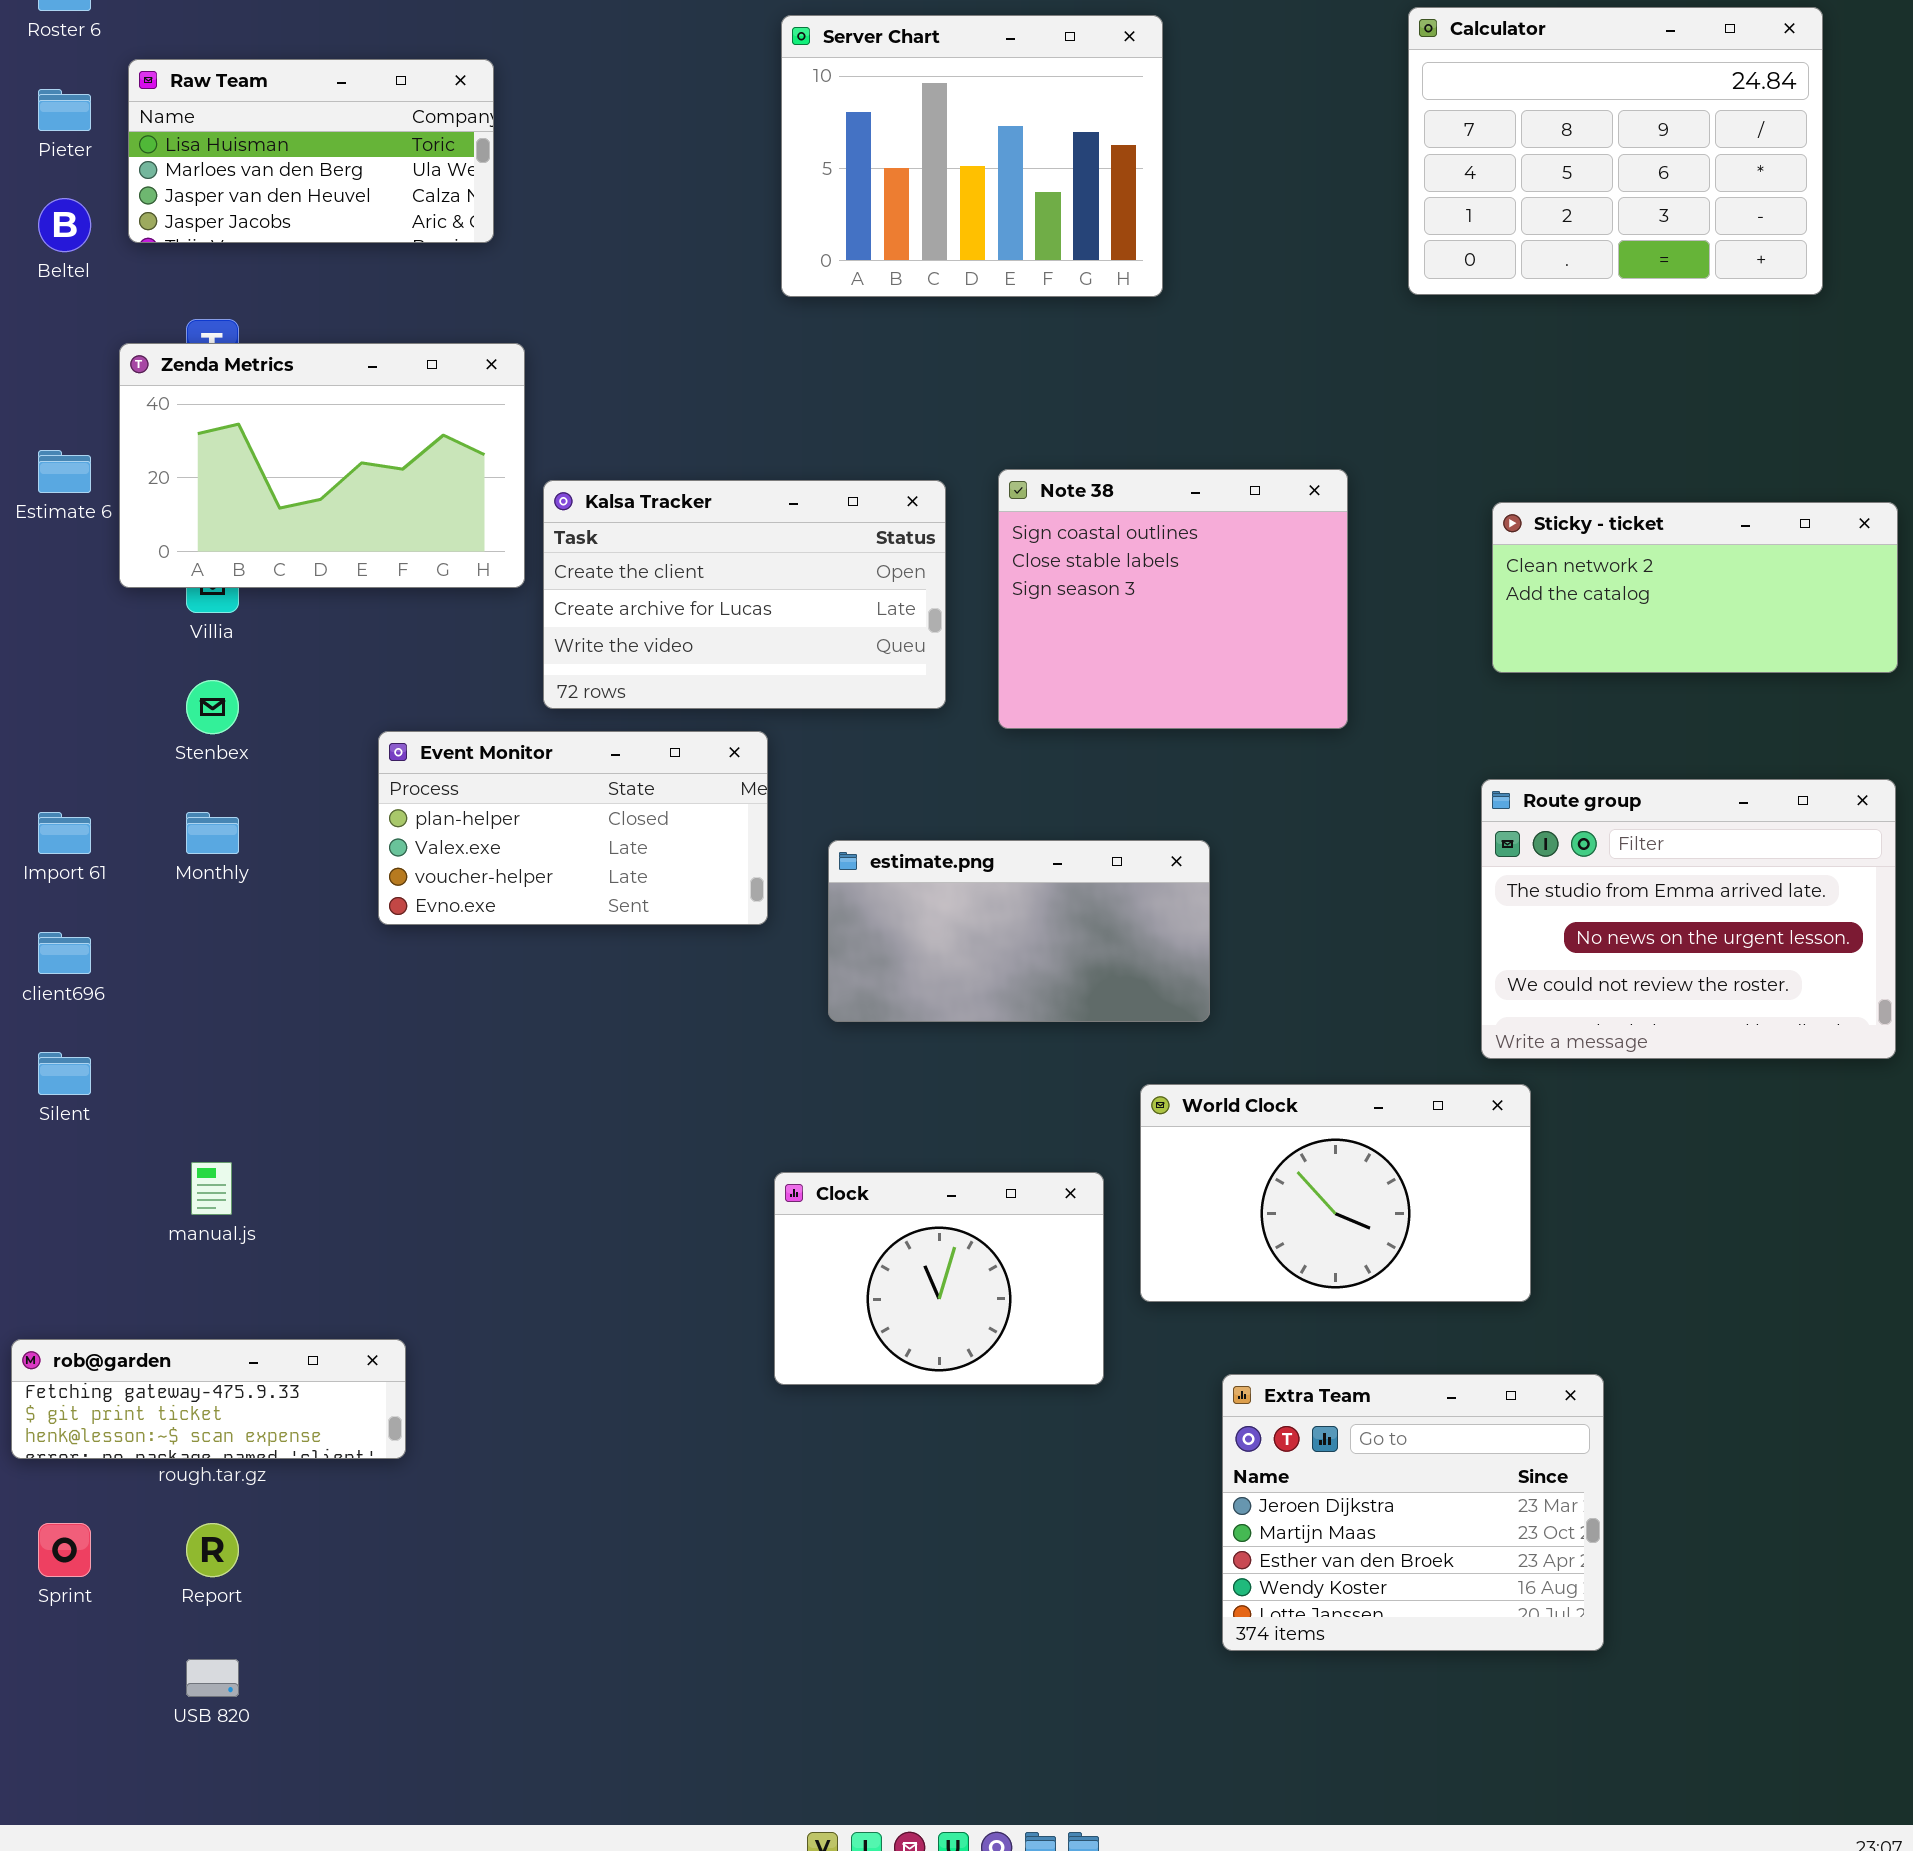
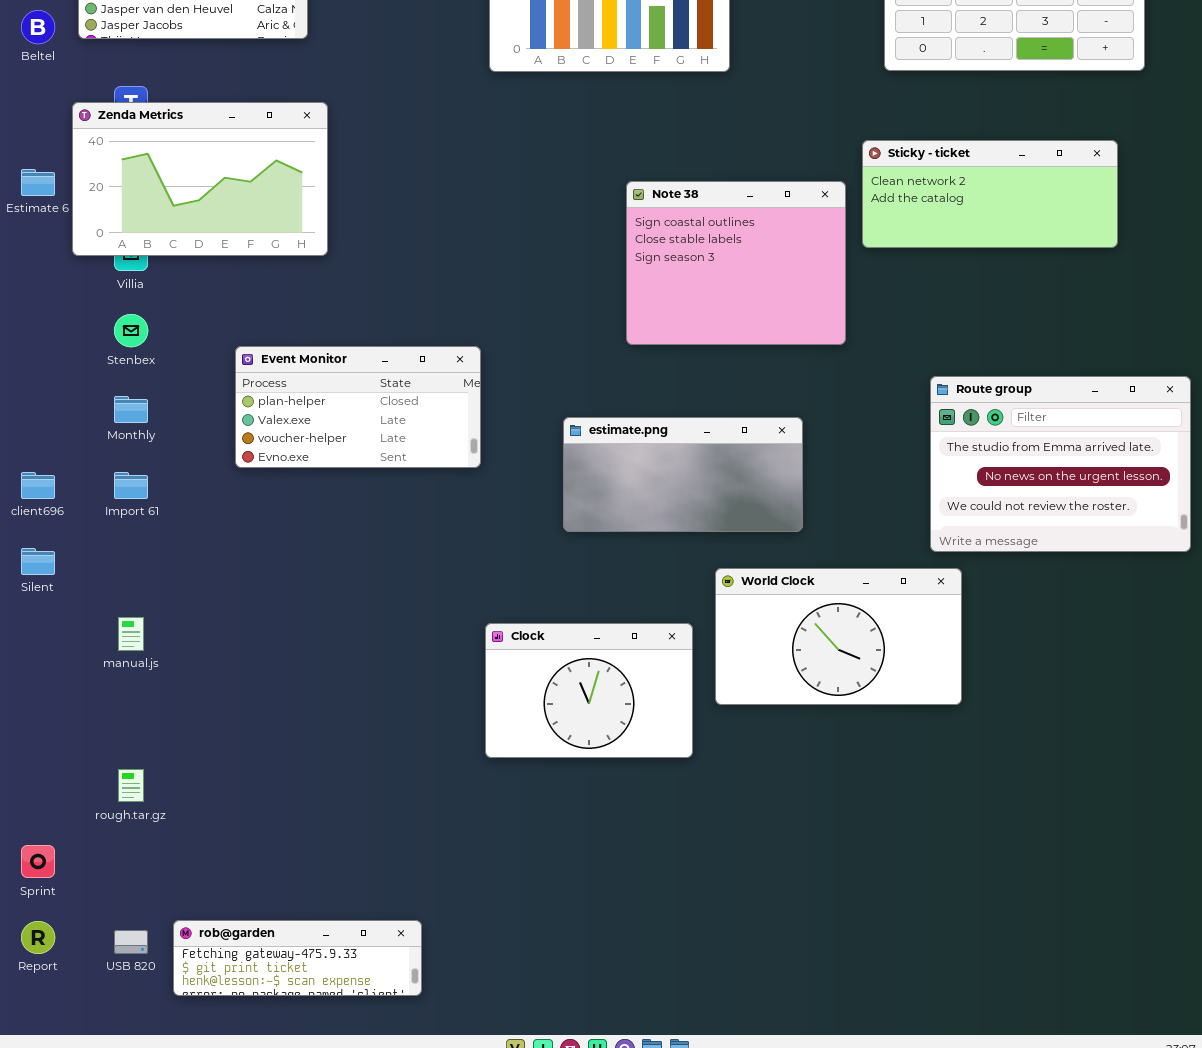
Kalsa Tracker: [543,480,946,709] -> none, closed
Sticky - ticket: [1492,502,1898,673] -> [862,140,1118,248], moved
Import 61: [38,812,91,854] -> [114,472,148,499], moved
estimate.png: [828,840,1210,1022] -> [563,417,803,532], moved
rob@garden: [11,1339,406,1459] -> [173,920,422,996], moved
Extra Team: [1222,1374,1604,1651] -> none, closed
Report: [186,1523,239,1577] -> [21,921,55,954], moved

